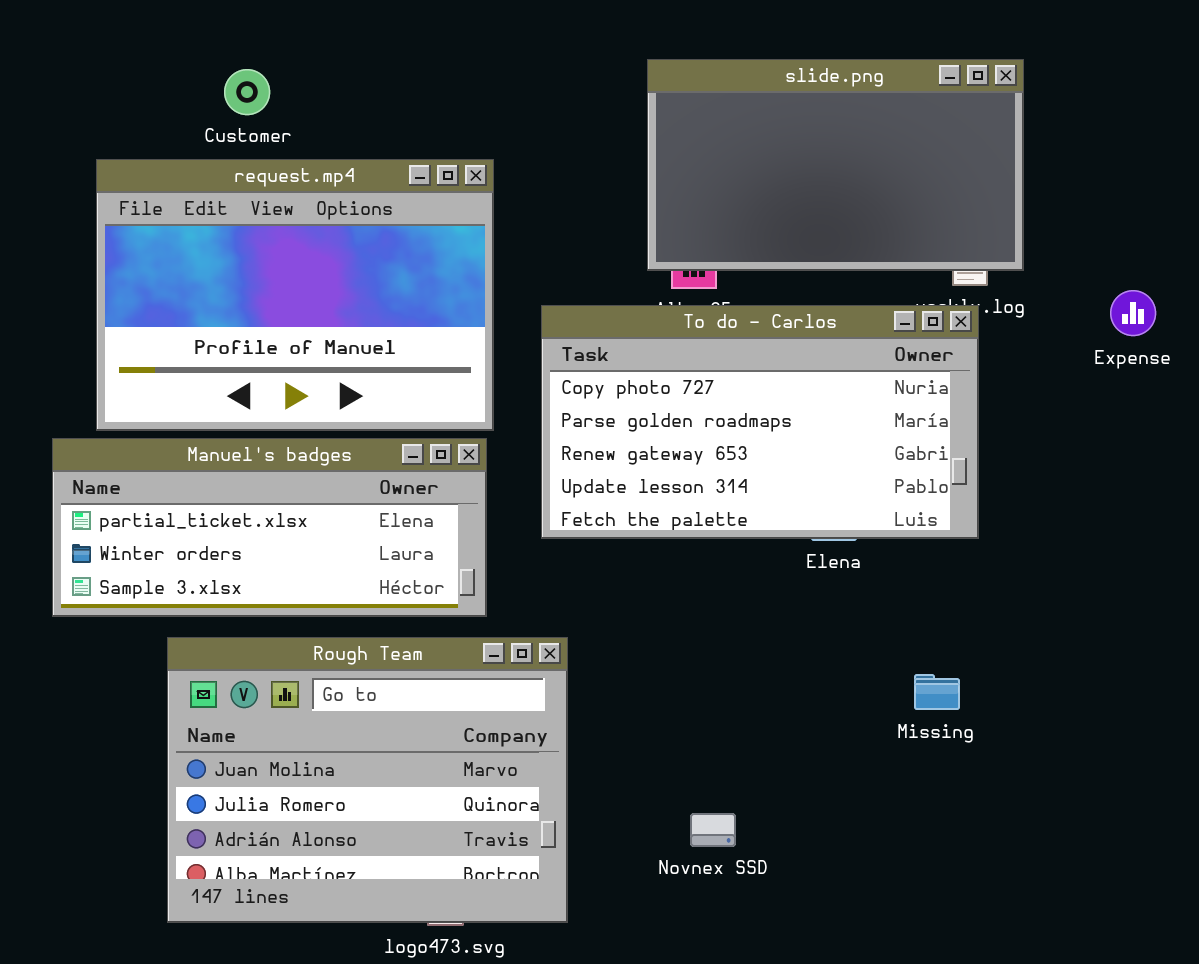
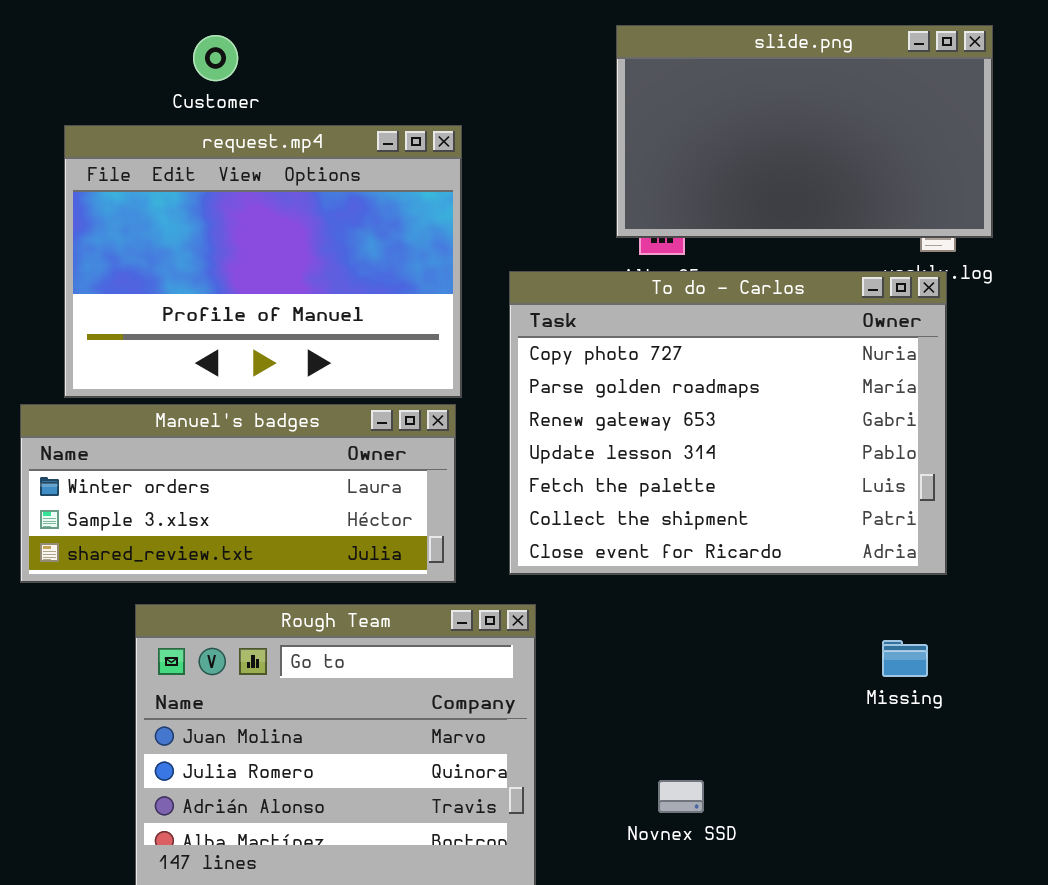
To do - Carlos: [541,305,979,539] -> [509,271,947,575], resized
Manuel's badges: [52,438,487,617] -> [20,404,456,583], scrolled down 1 row

